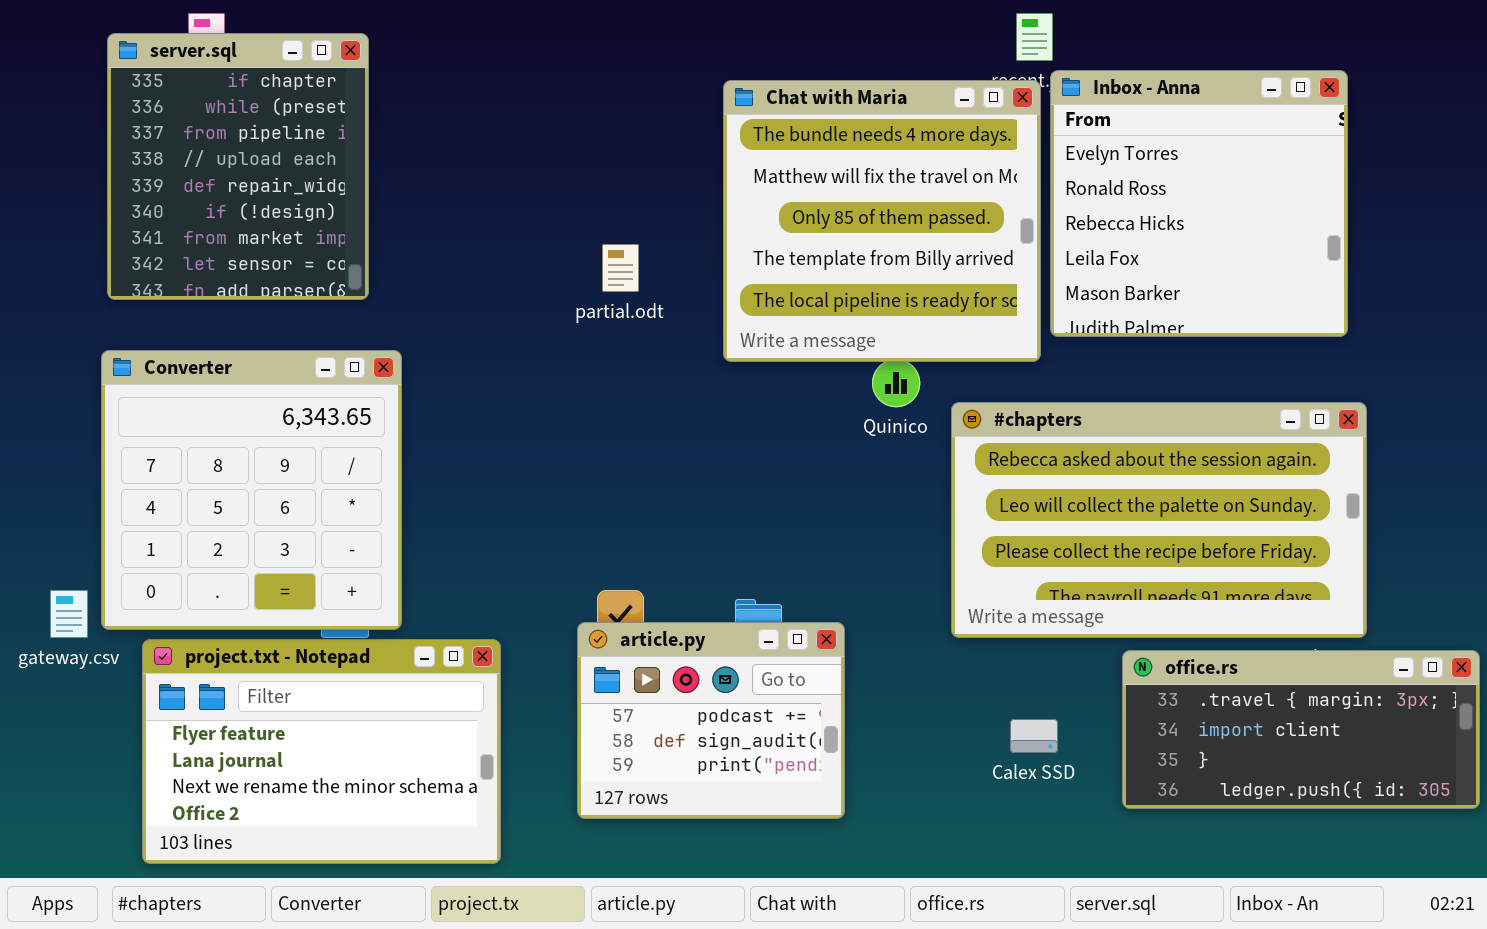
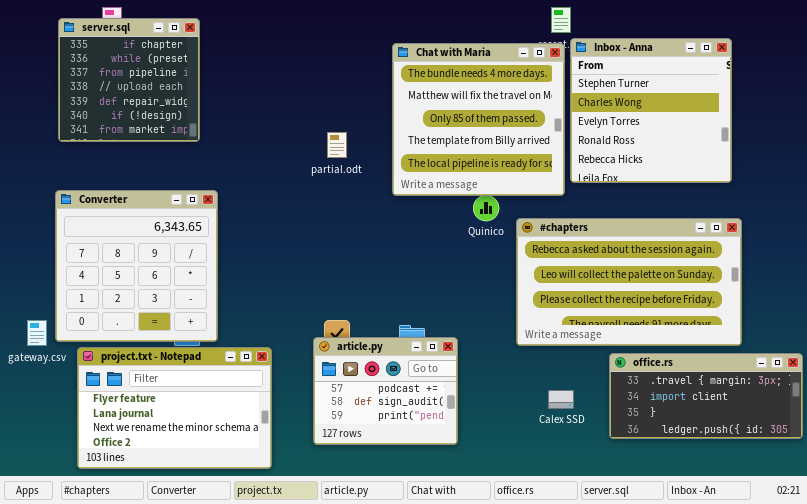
server.sql: [107,33,369,300] -> [58,18,200,142], resized
Inbox - Anna: [1050,70,1348,337] -> [570,38,732,183], scrolled up 2 rows

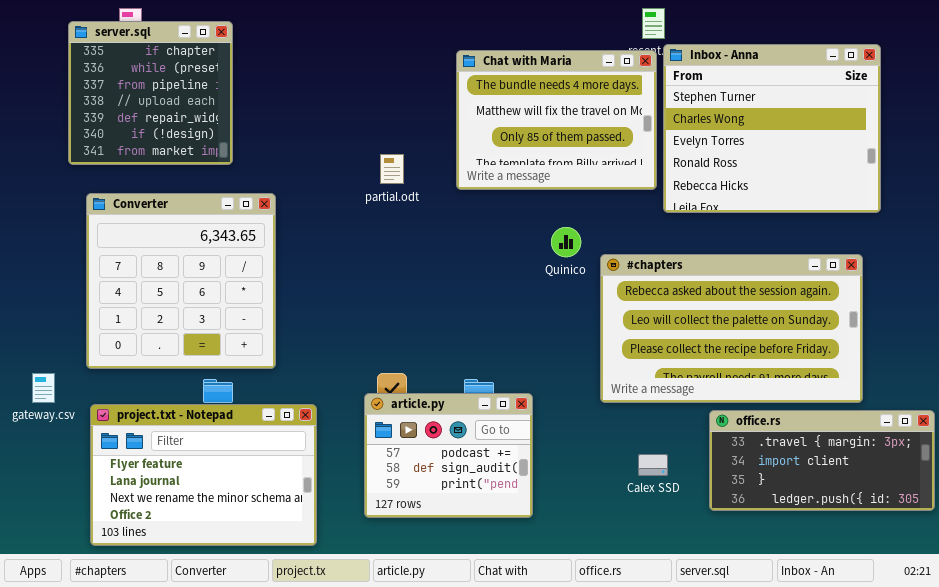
Inbox - Anna: [570,38,732,183] -> [663,44,881,213], resized
Chat with Maria: [392,43,565,196] -> [456,50,657,190], resized
Converter: [55,190,218,342] -> [86,193,276,369], moved

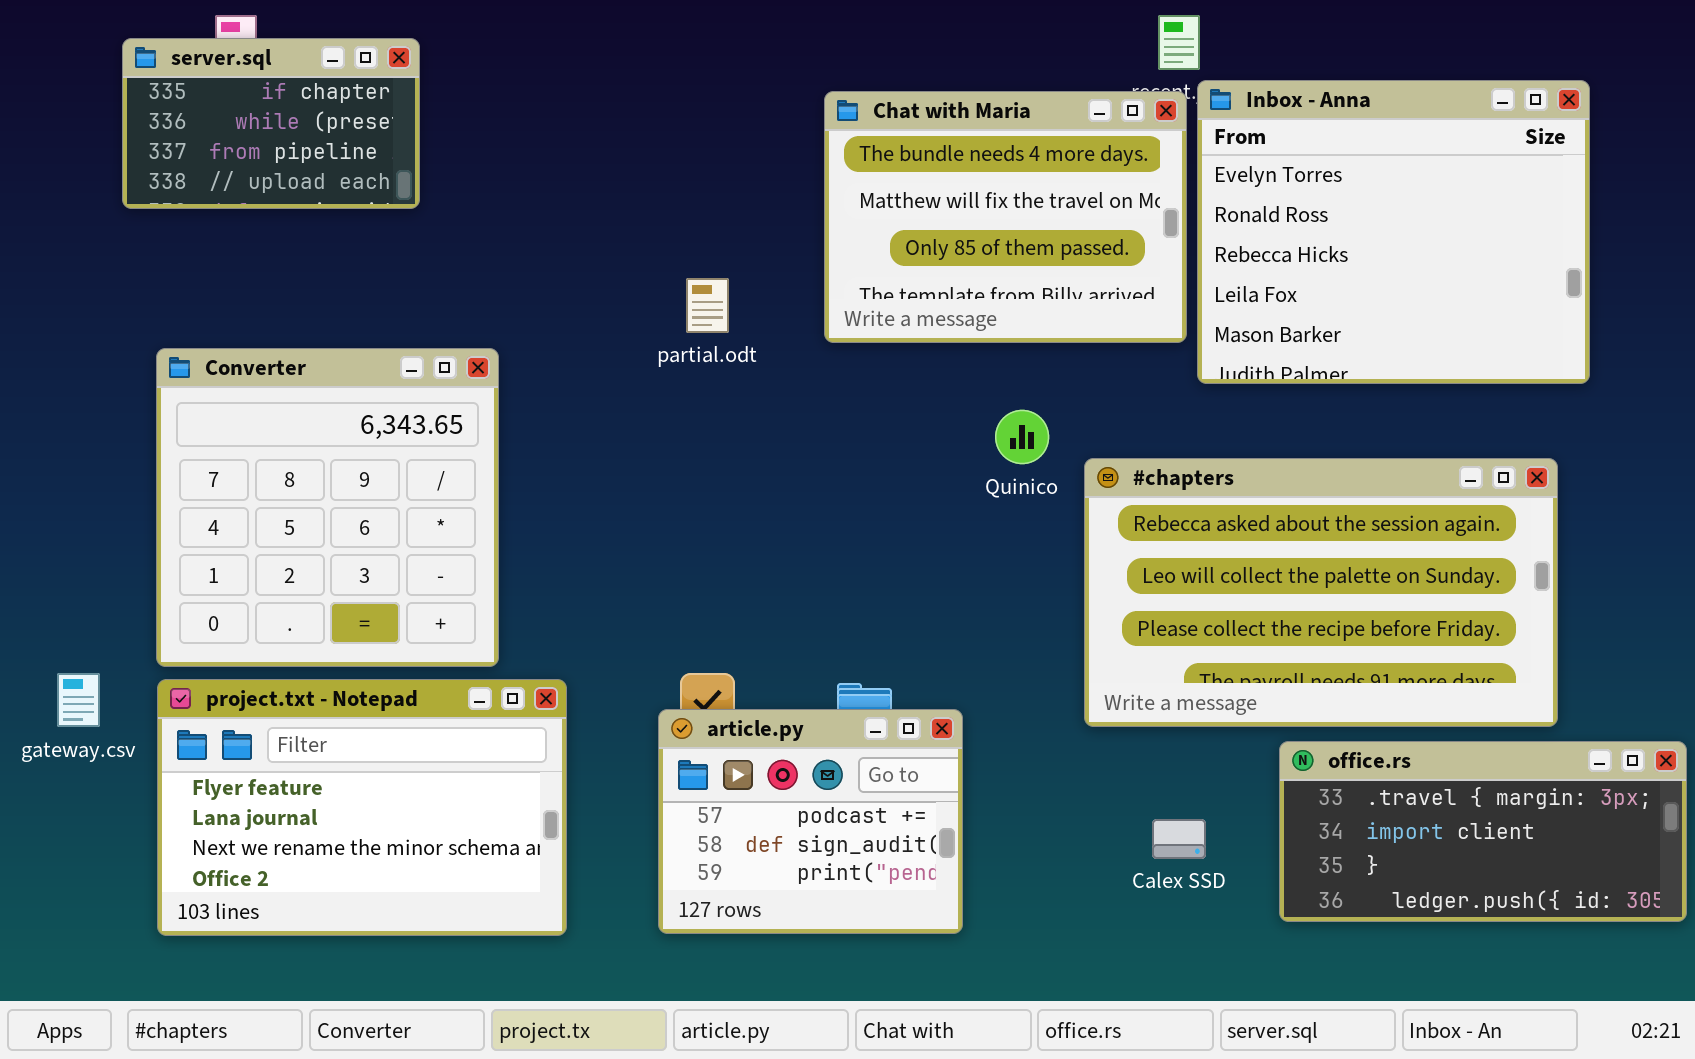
server.sql: [68,21,233,165] -> [122,38,420,209], resized
Inbox - Anna: [663,44,881,213] -> [1197,80,1590,384], scrolled down 2 rows
project.txt - Notepad: [90,404,317,546] -> [157,679,567,936], moved

